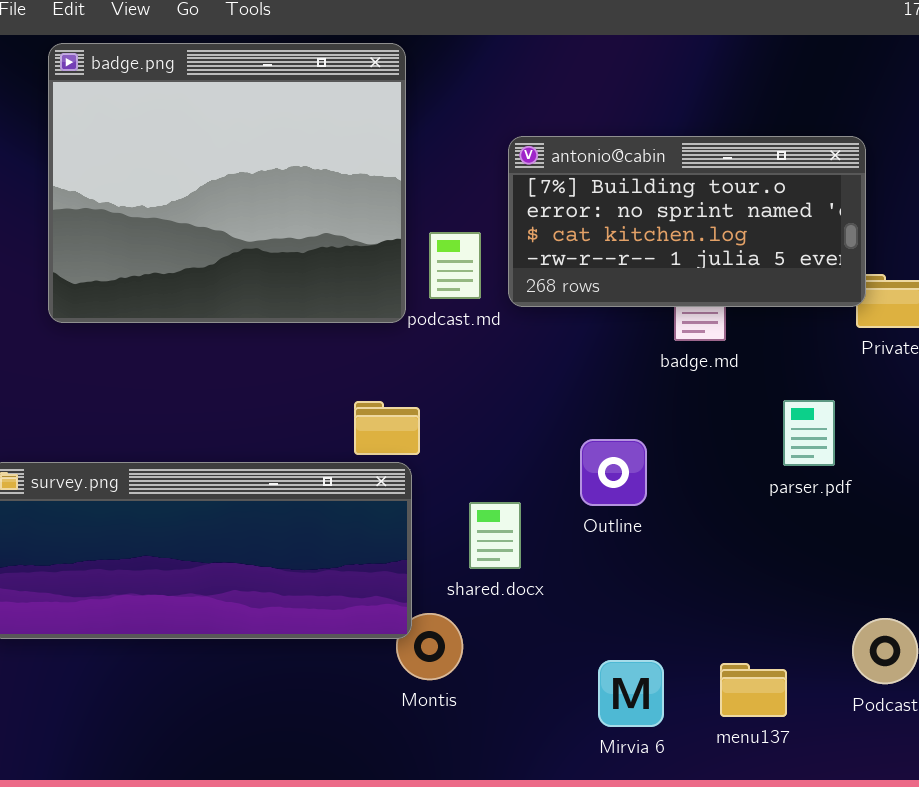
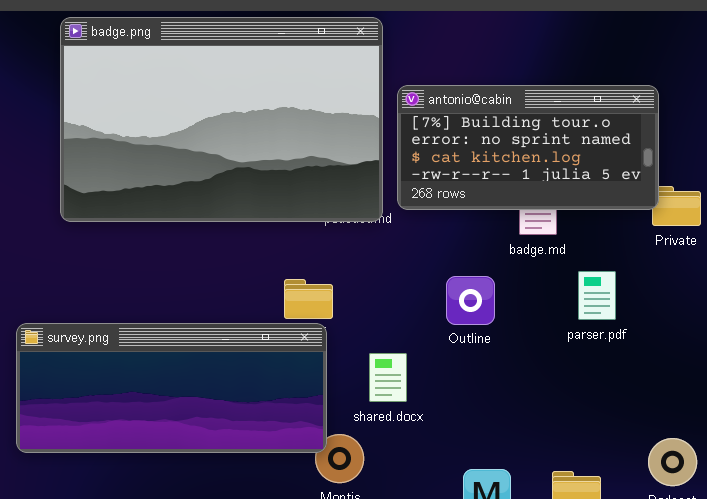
badge.png: [48,43,406,323] -> [60,17,383,222], resized
parser.pdf: [783,400,835,466] -> [578,271,616,320], moved
Outline: [580,439,647,506] -> [446,276,495,325], moved

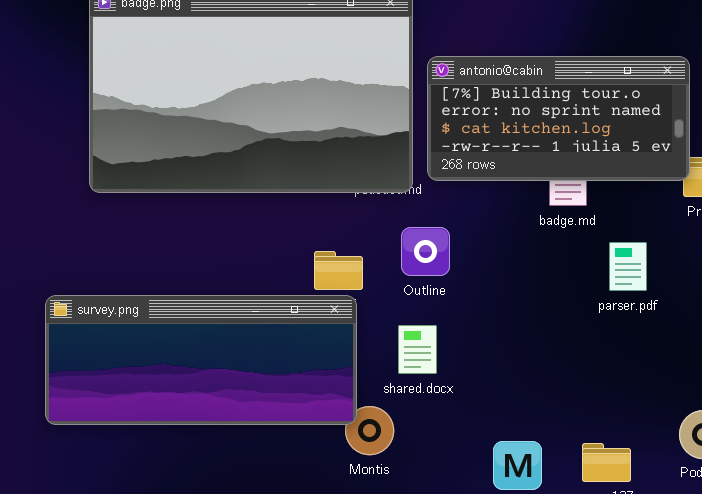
Outline: [446,276,495,325] -> [401,227,450,276], moved

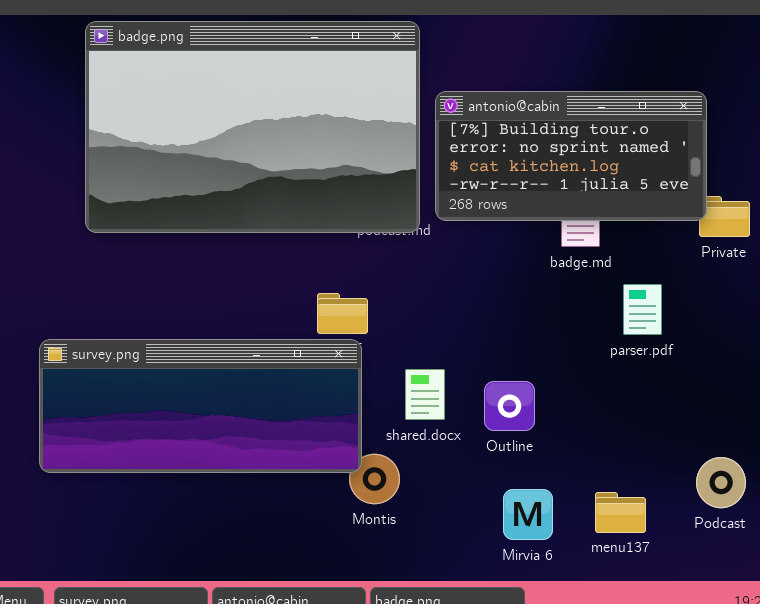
Outline: [401,227,450,276] -> [484,381,535,431], moved

